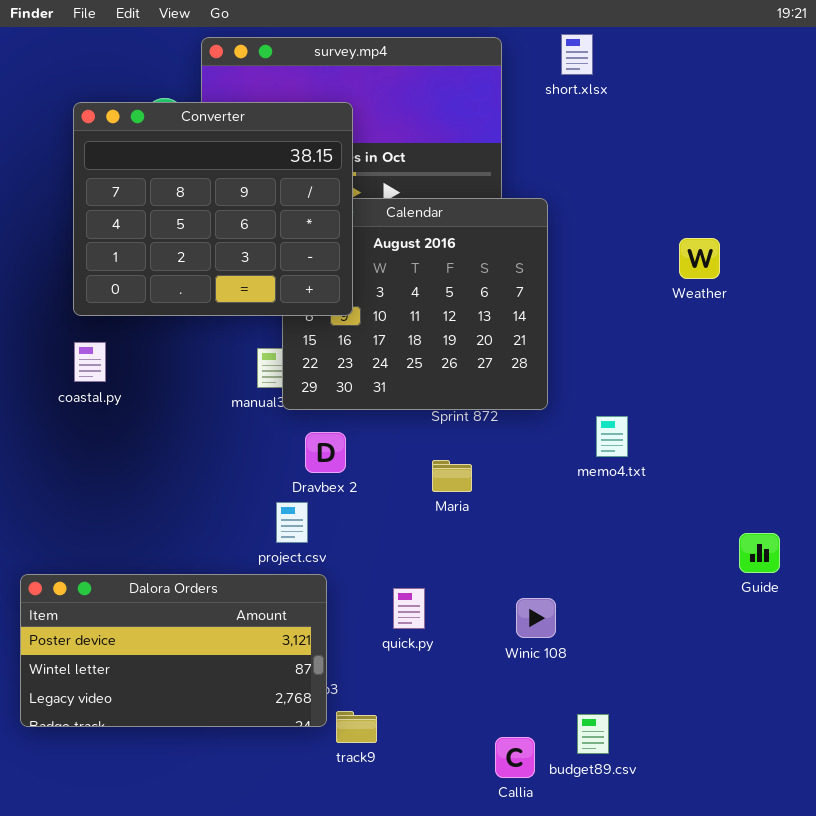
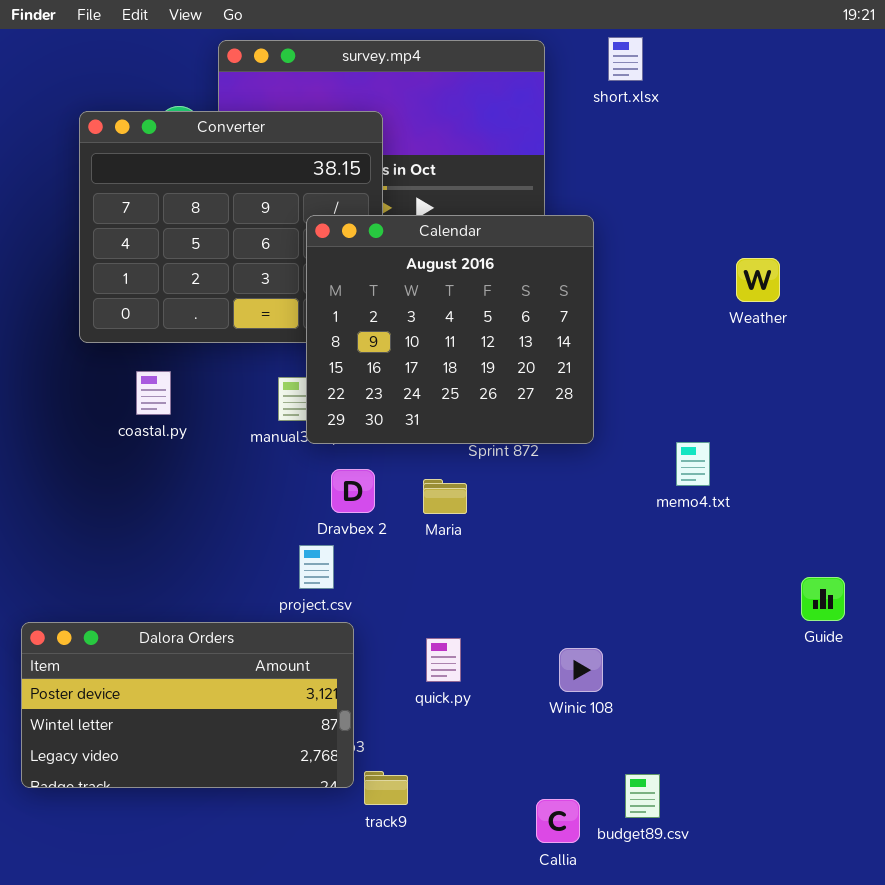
Calendar: [282,198,548,410] -> [306,215,594,444], raised
coastal.py: [74,342,106,382] -> [136,371,171,415], moved
memo4.txt: [596,416,628,457] -> [676,442,710,486], moved
Maria: [432,460,472,492] -> [423,479,467,514], moved

